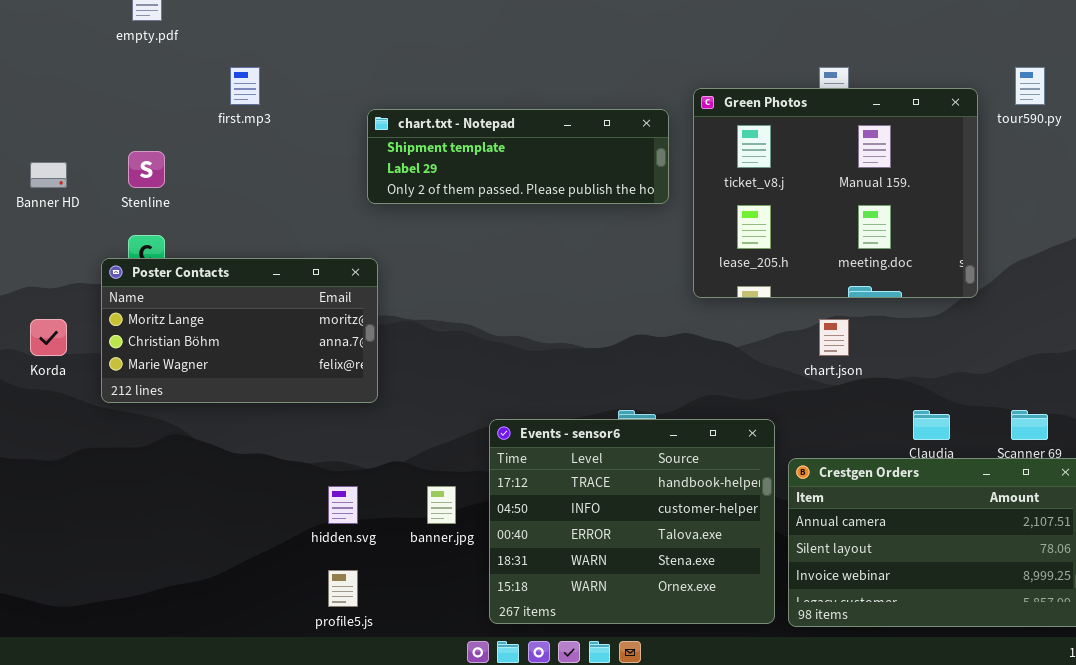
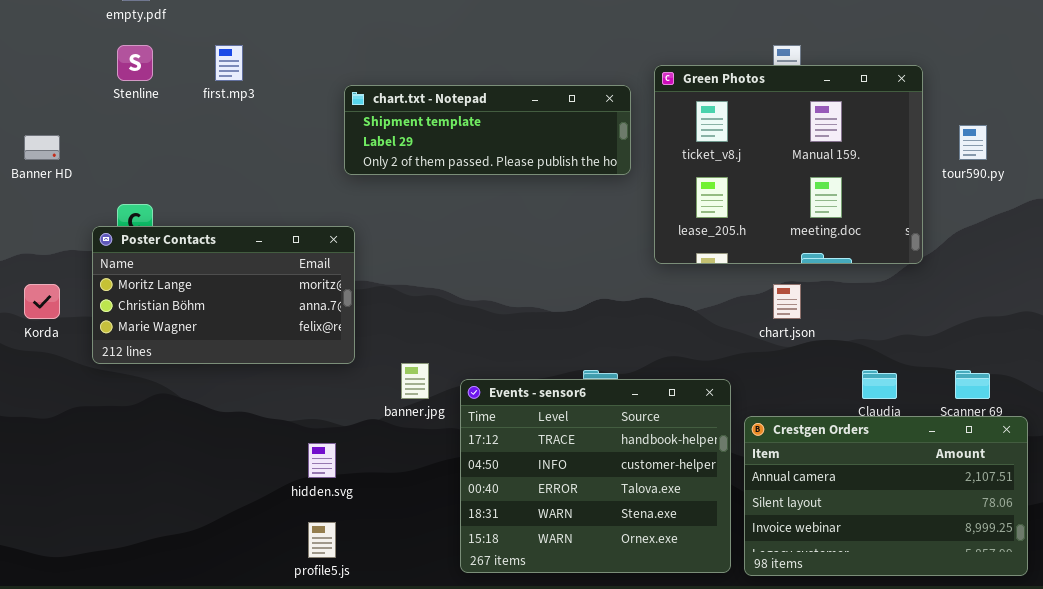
tour590.py: [1015,67,1045,105] -> [959,125,987,160], moved
Stenline: [128,151,165,188] -> [117,45,153,81], moved
banner.jpg: [427,486,456,524] -> [401,363,429,399], moved

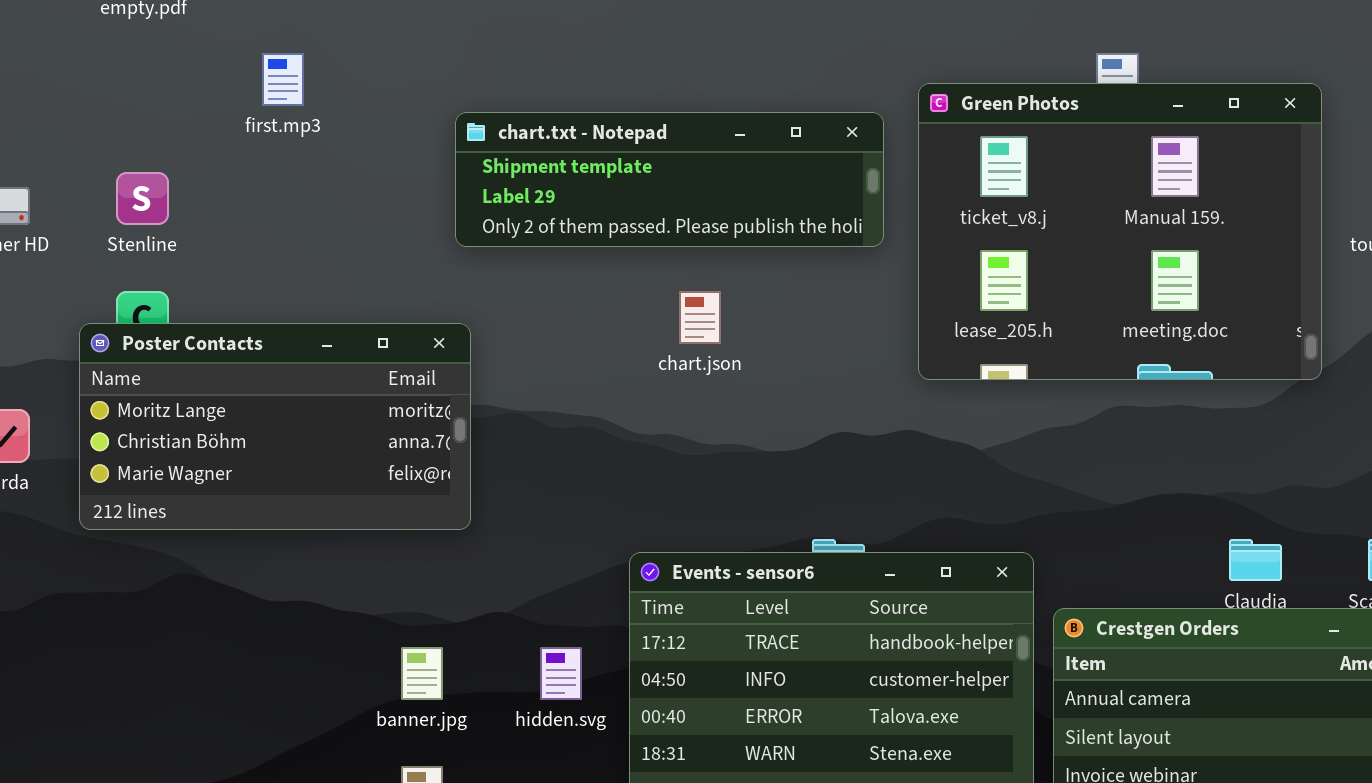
Stenline: [117,45,153,81] -> [116,172,169,225], moved
chart.json: [773,284,801,319] -> [679,291,721,344], moved
banner.jpg: [401,363,429,399] -> [401,647,443,700], moved
hidden.svg: [308,443,336,478] -> [540,647,582,700], moved

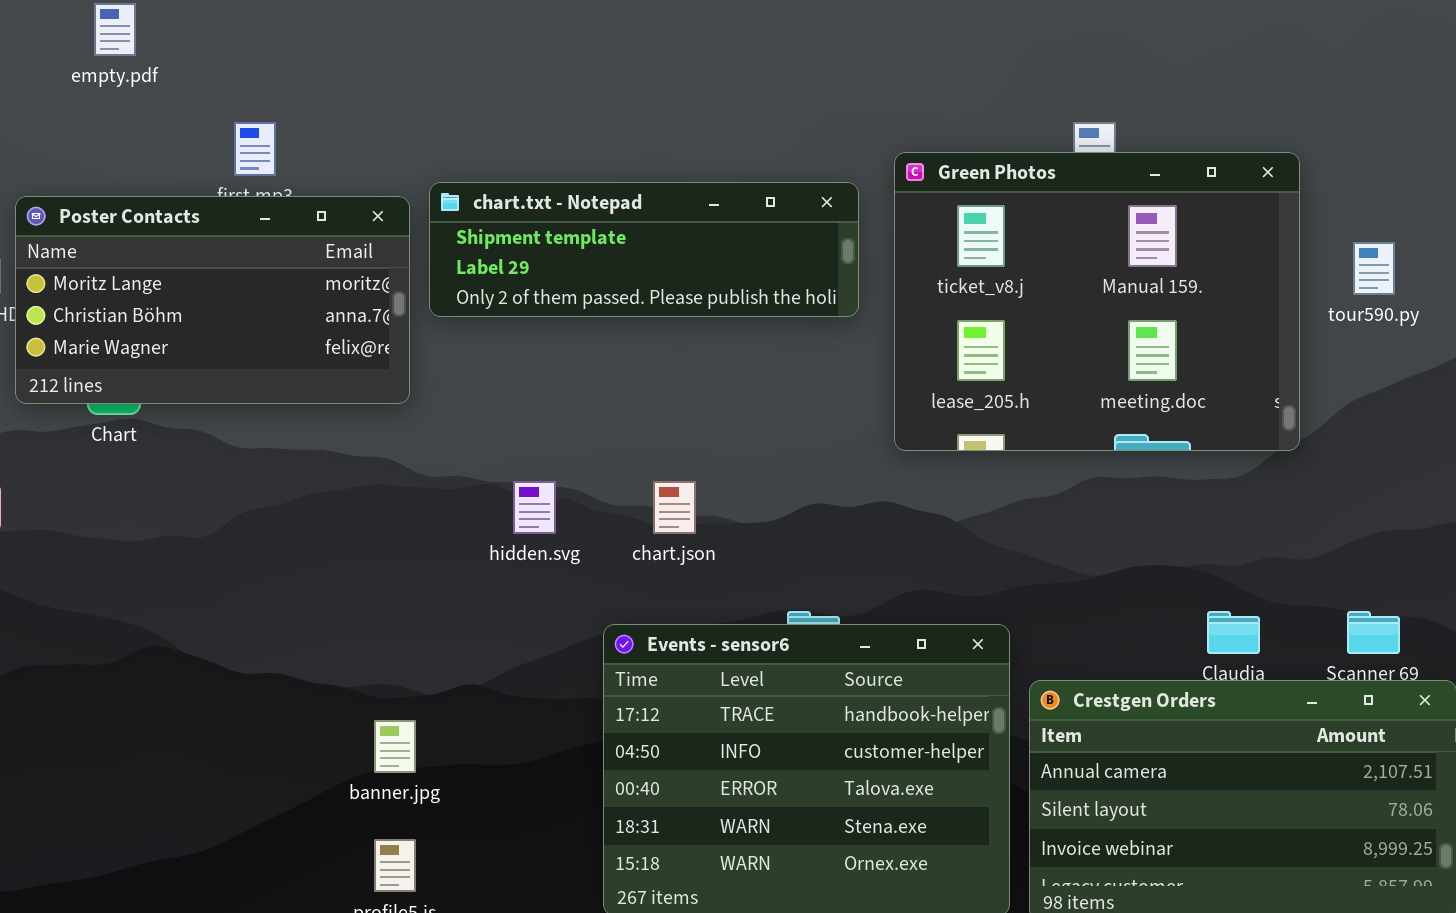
chart.json: [679,291,721,344] -> [653,481,696,534], moved
Poster Contacts: [79,323,471,530] -> [15,196,410,404], moved
hidden.svg: [540,647,582,700] -> [513,481,556,534], moved

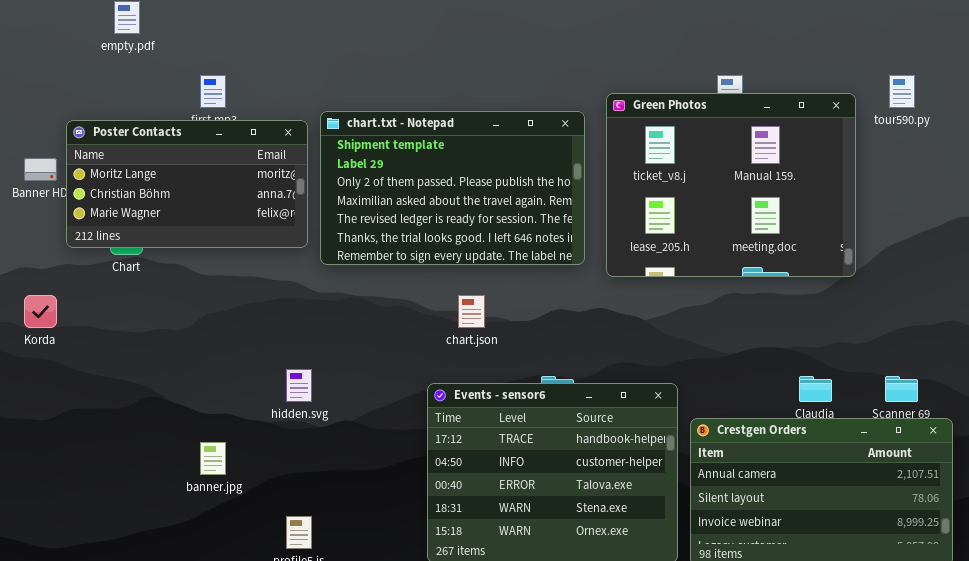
chart.txt - Notepad: [429,182,859,317] -> [320,111,585,265], resized
tour590.py: [1353,242,1395,295] -> [889,75,915,108], moved
hidden.svg: [513,481,556,534] -> [286,369,312,402], moved
banner.jpg: [374,720,416,773] -> [200,442,226,475], moved

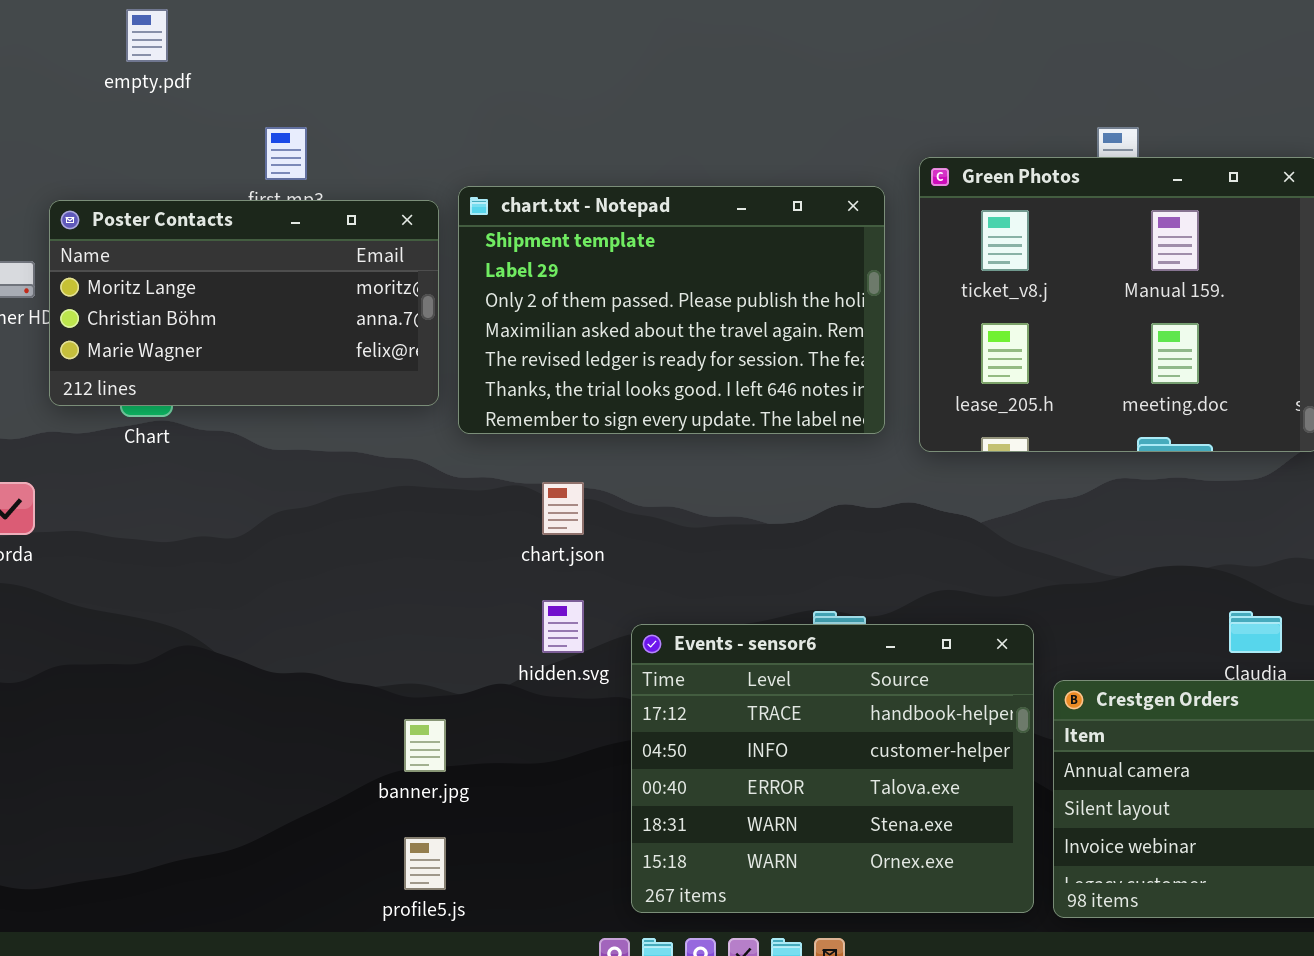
chart.json: [458,295,485,328] -> [542,482,584,535], moved
hidden.svg: [286,369,312,402] -> [542,600,584,653], moved
banner.jpg: [200,442,226,475] -> [404,719,446,772], moved

